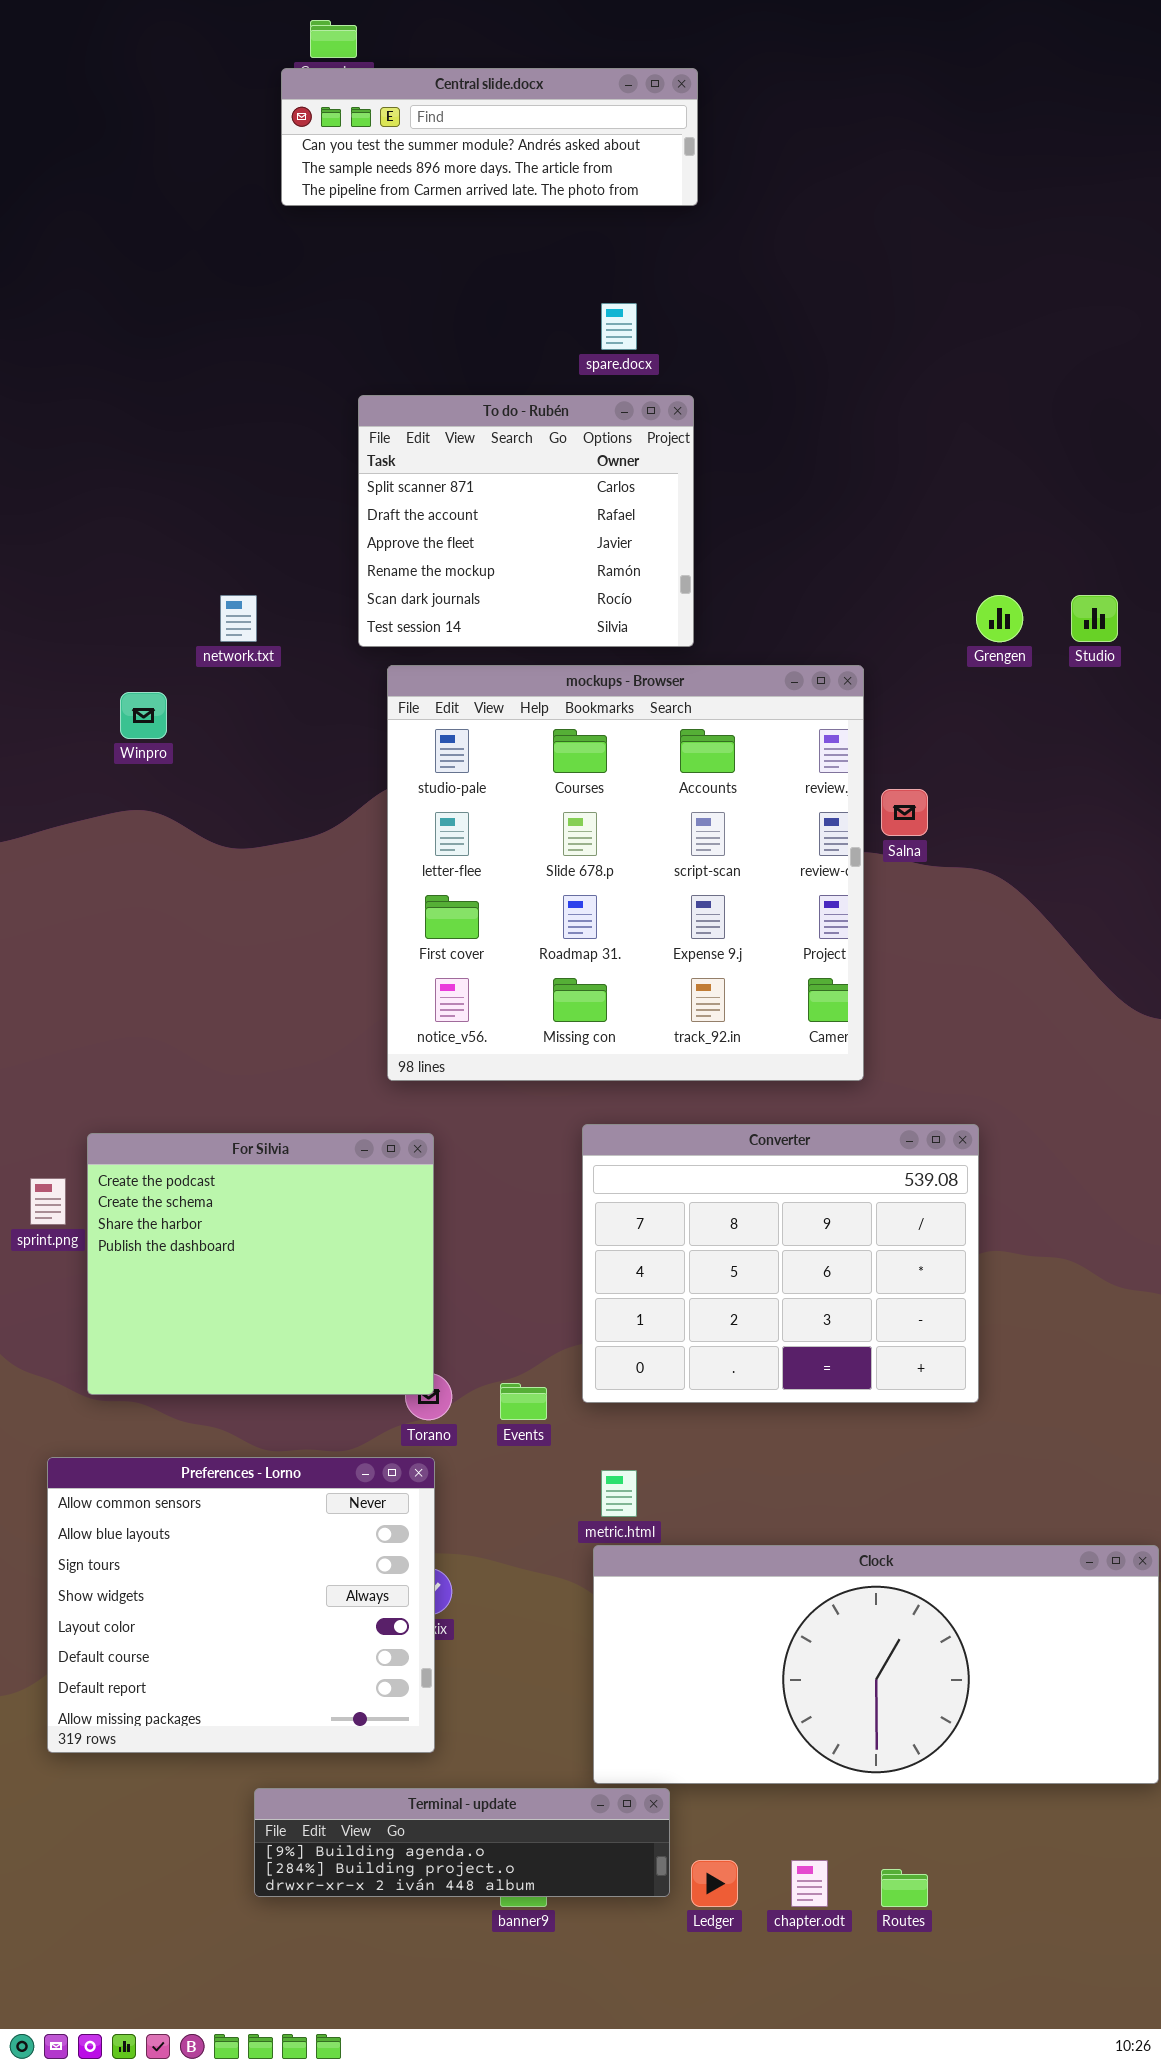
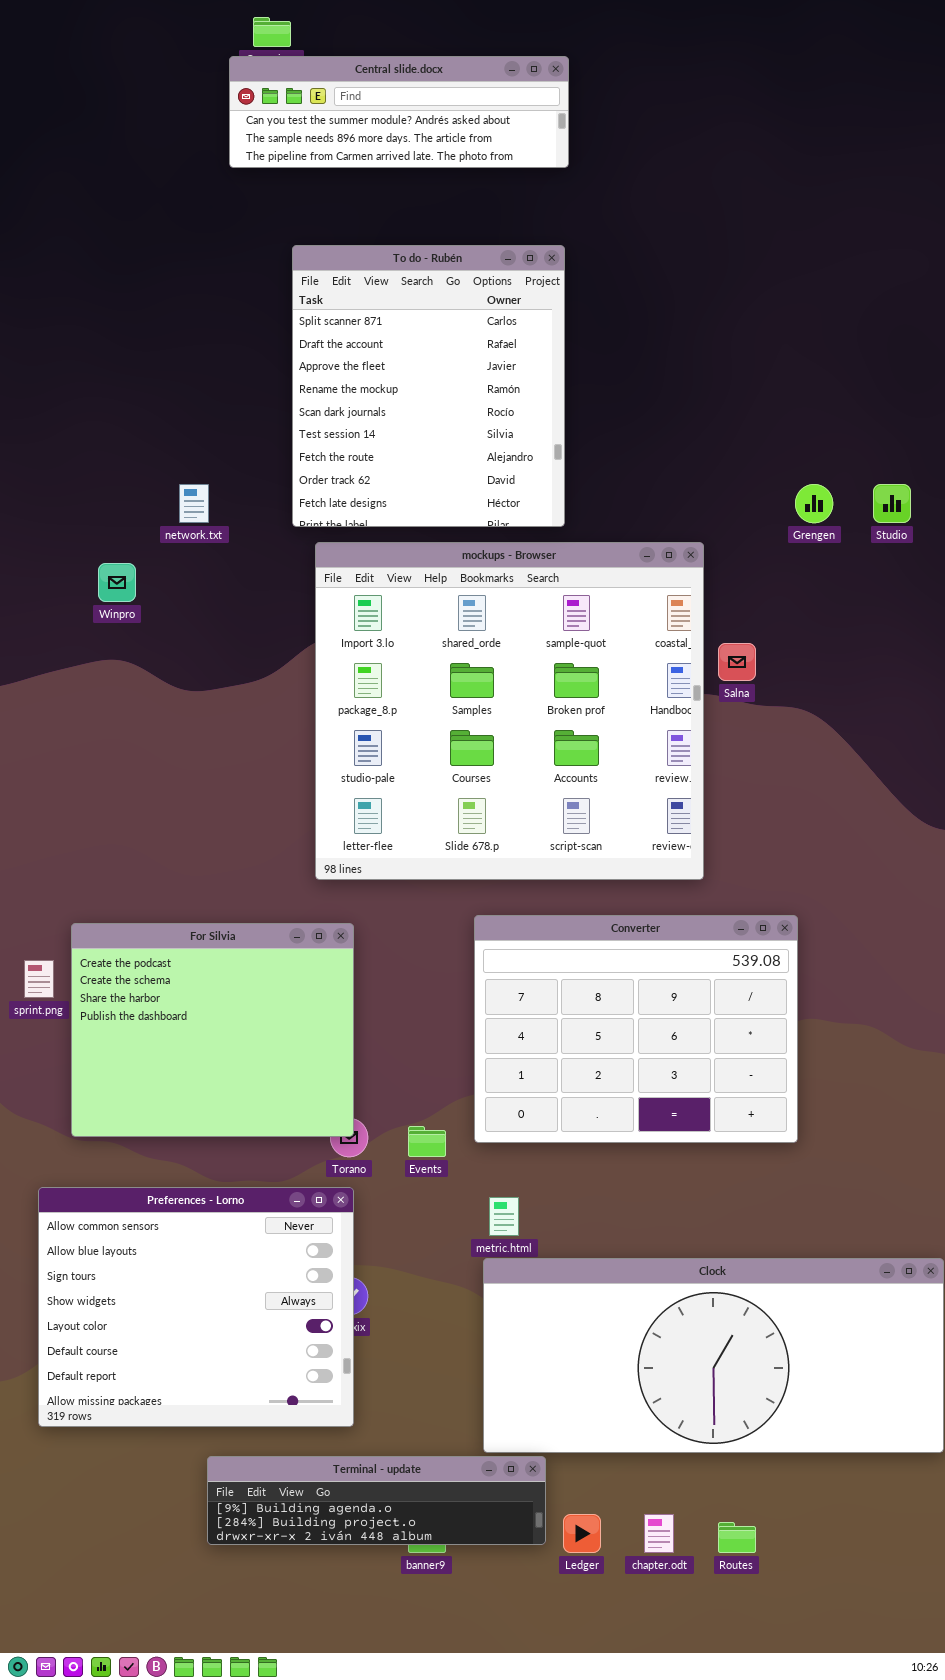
To do - Rubén: [358,395,694,647] -> [292,245,565,527], resized
mockups - Browser: [387,665,864,1081] -> [315,542,704,880], scrolled up 2 rows

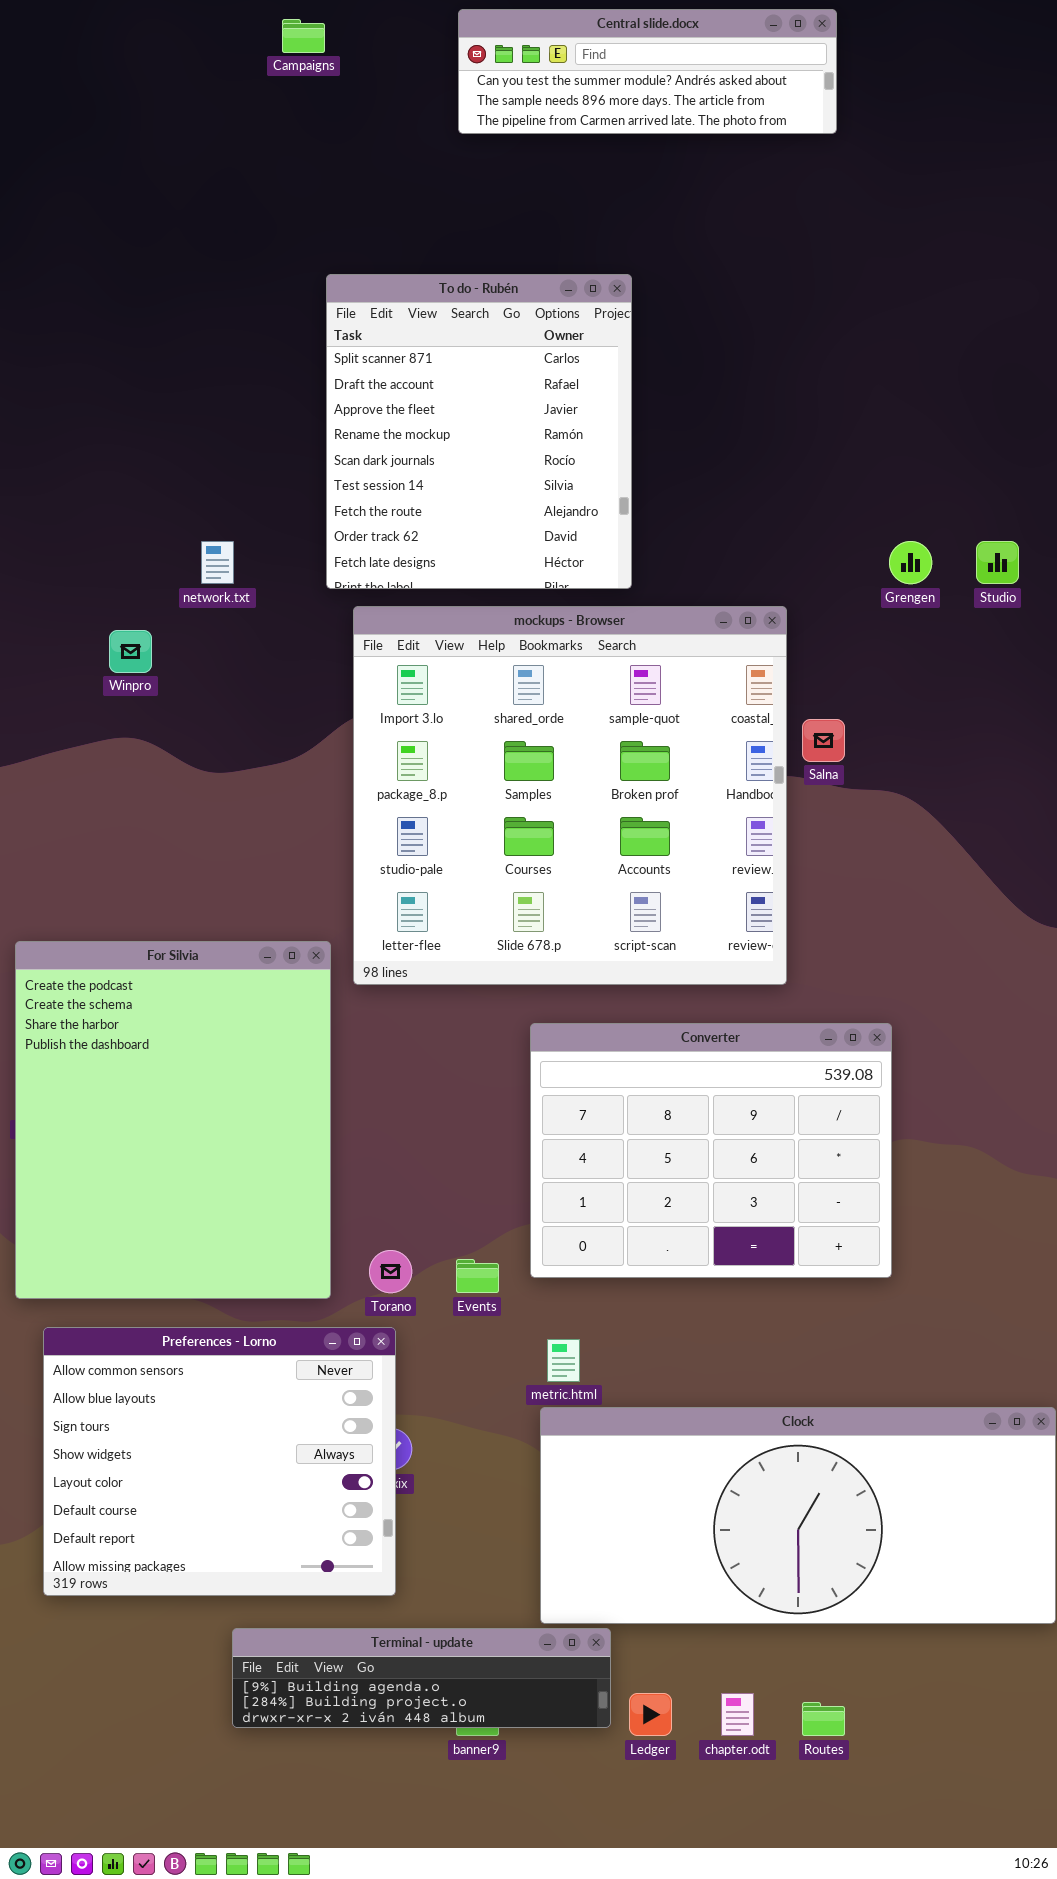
Central slide.docx: [229,56,569,168] -> [458,9,837,134], moved
For Silvia: [71,923,354,1137] -> [15,941,331,1299], moved, resized

